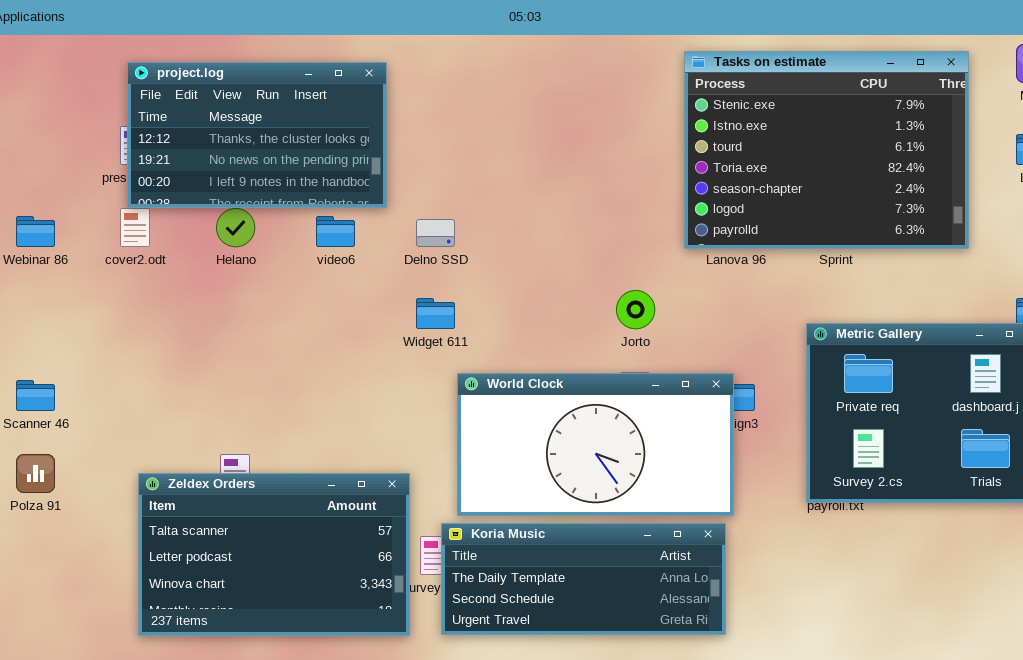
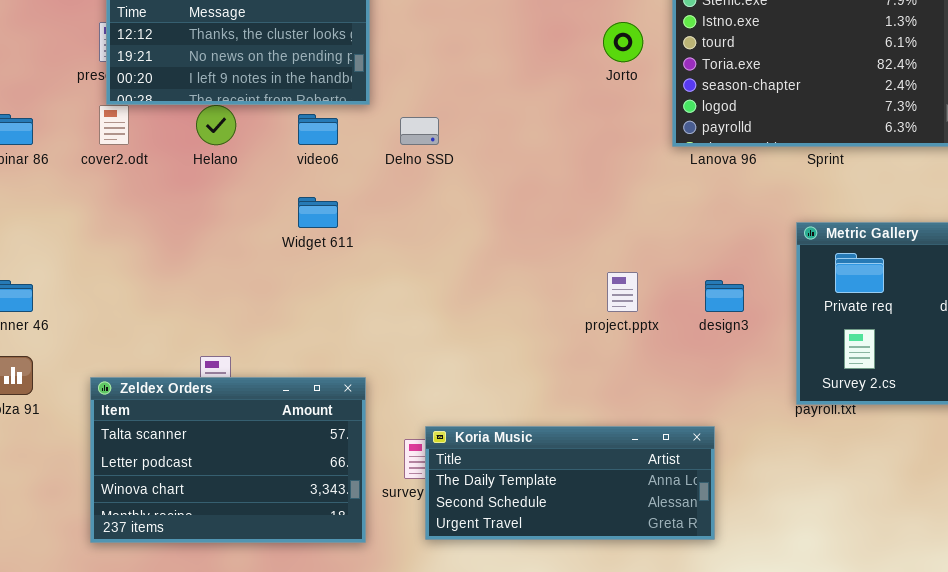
Jorto: [616,290,655,329] -> [603,22,643,62], moved
Widget 611: [416,298,455,329] -> [298,197,338,228], moved
World Clock: [457,373,734,516] -> none, closed
Zeldex Orders: [138,473,410,636] -> [90,377,366,543], moved

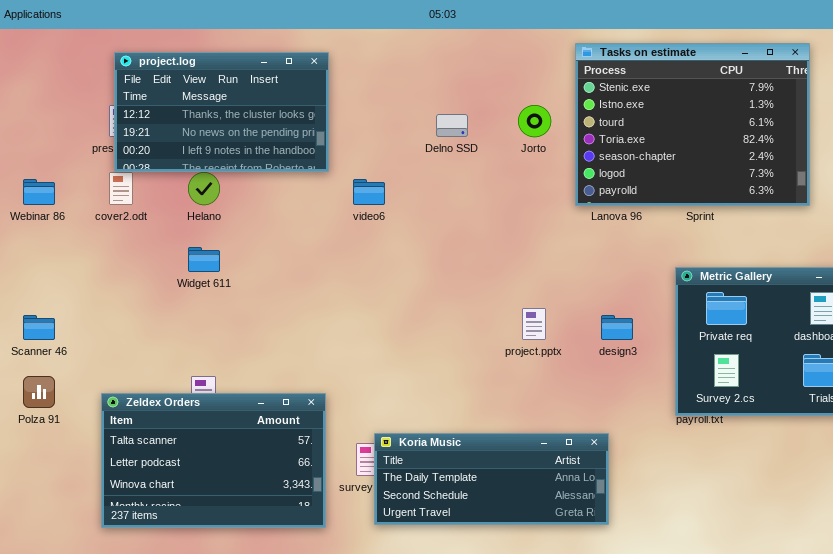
video6: [298,114,338,145] -> [353,179,385,205], moved
Delno SSD: [400,117,439,145] -> [436,114,468,137], moved
Widget 611: [298,197,338,228] -> [188,247,220,272], moved

